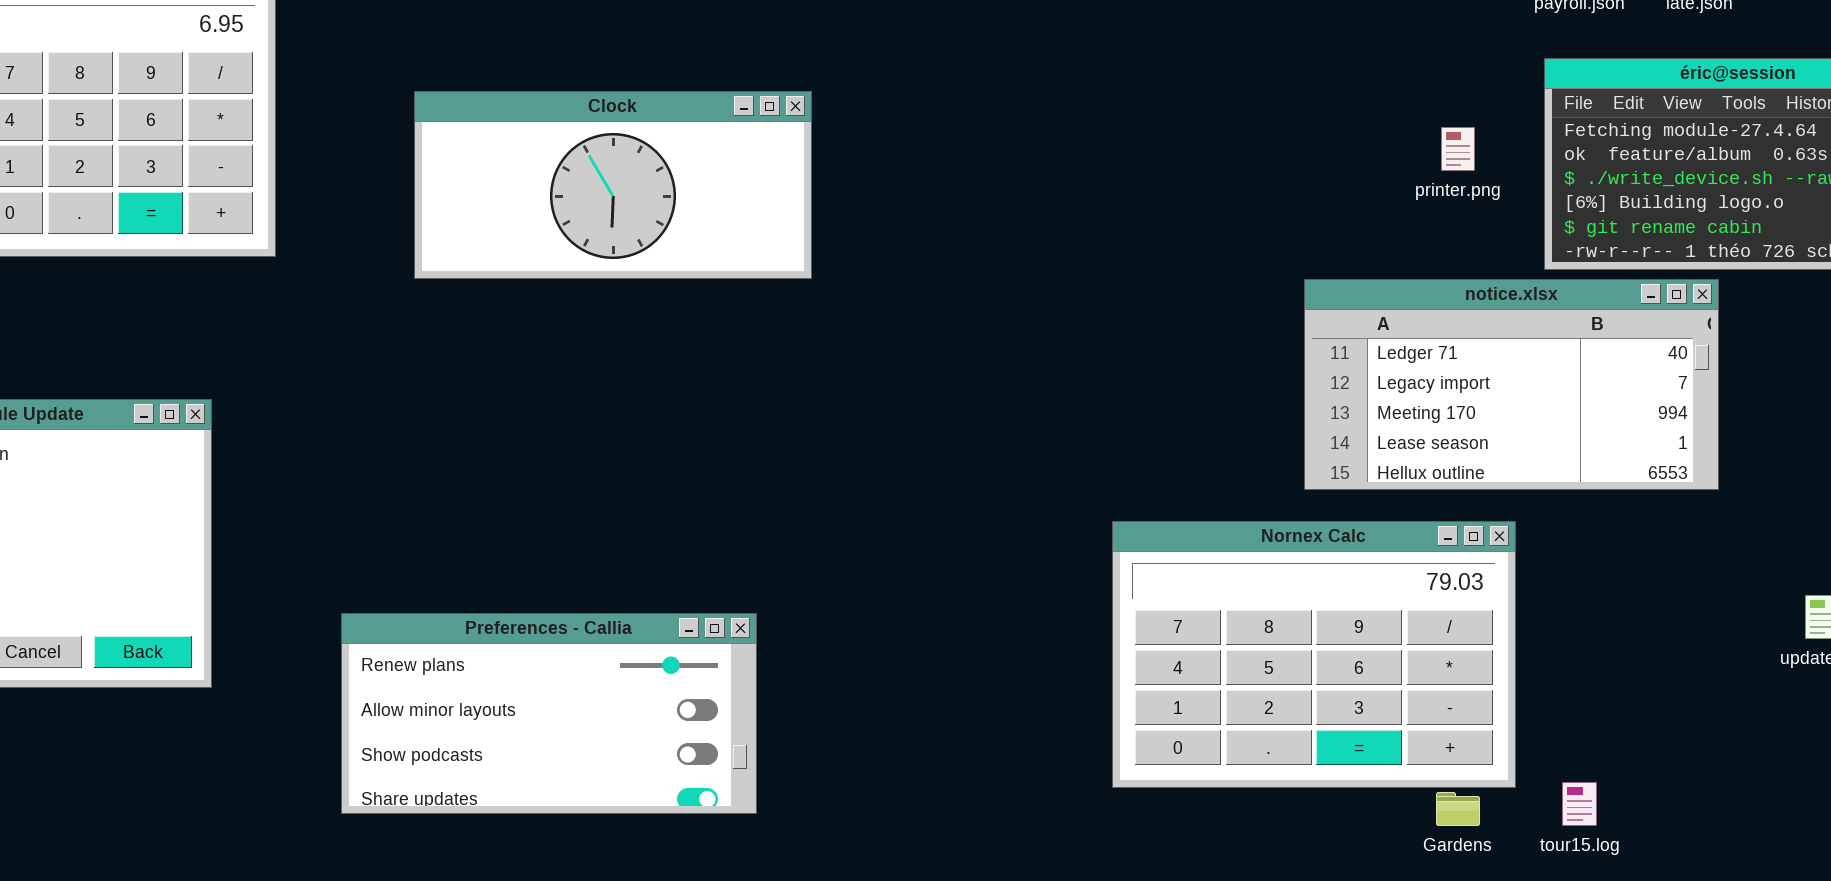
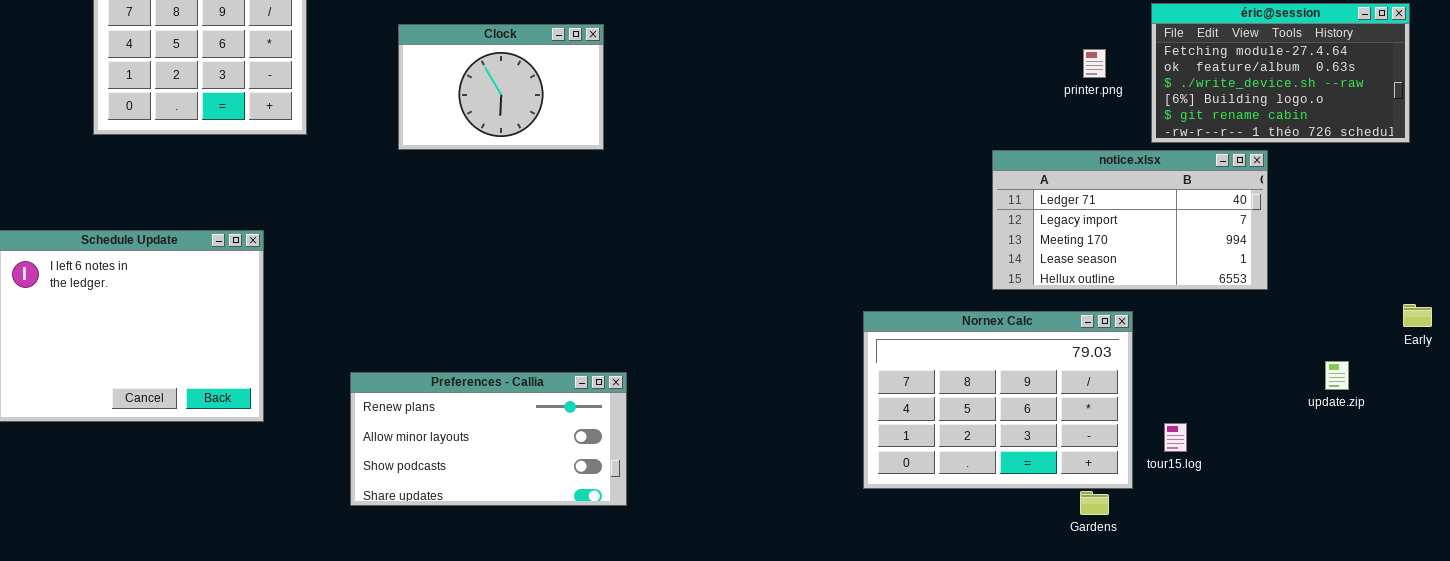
Clock: [414,91,812,279] -> [398,24,604,150], resized
tour15.log: [1562,782,1597,826] -> [1164,423,1187,452], moved

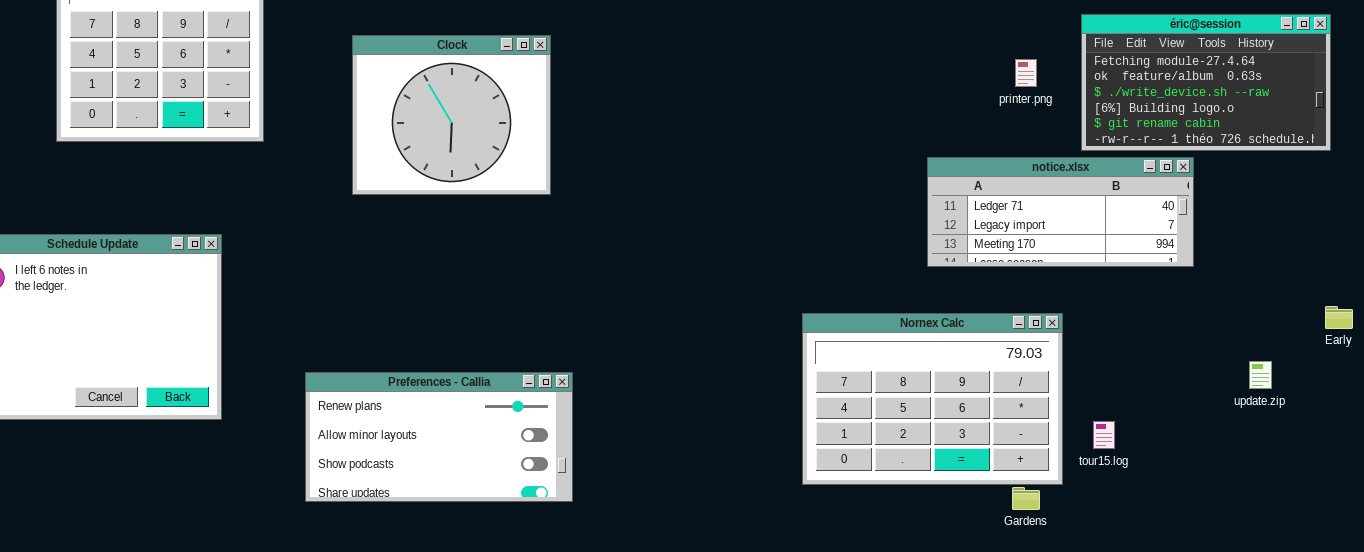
Clock: [398,24,604,150] -> [352,35,551,195], resized
notice.xlsx: [992,150,1268,290] -> [927,157,1194,267], resized

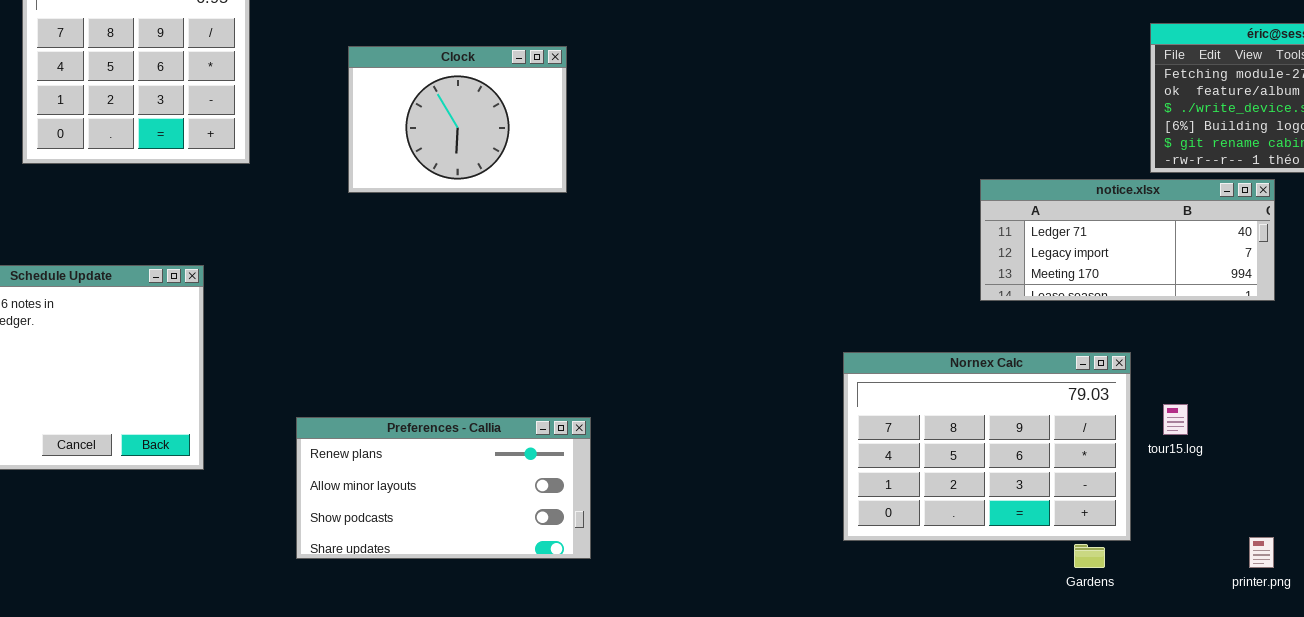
Clock: [352,35,551,195] -> [348,46,567,193], resized
printer.png: [1015,59,1037,87] -> [1249,537,1274,568], moved
tour15.log: [1093,421,1115,449] -> [1163,404,1188,435], moved

